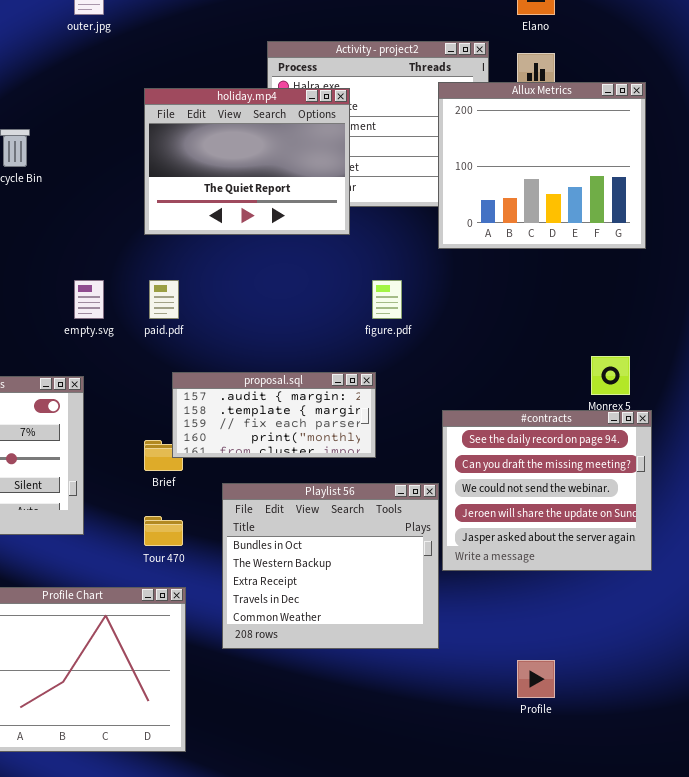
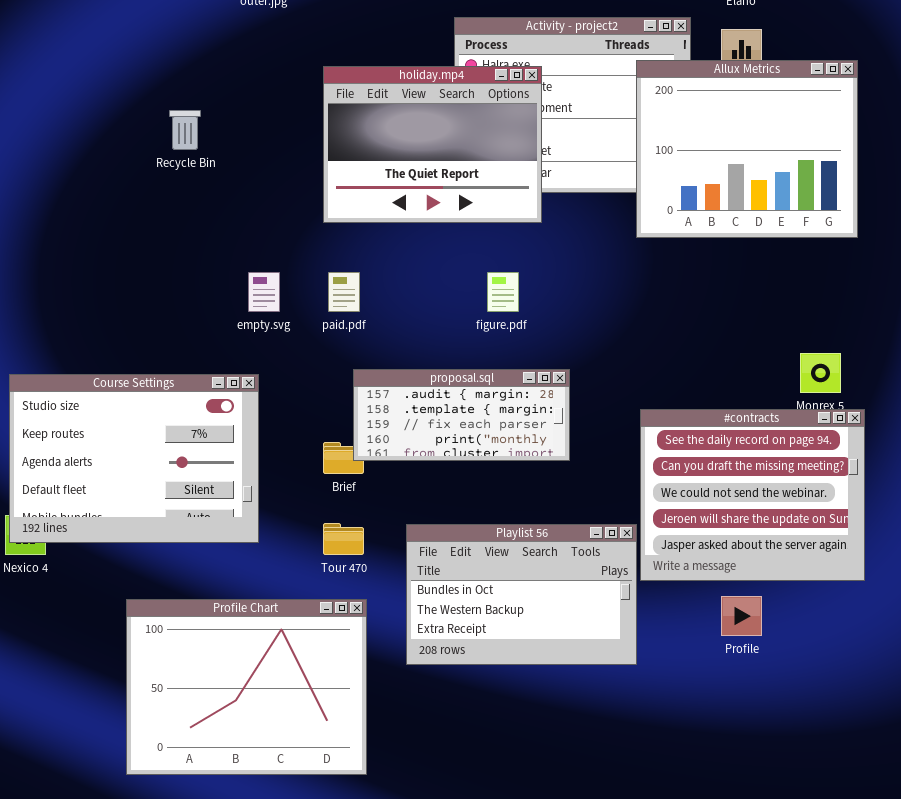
figure.pdf: [372,280,402,319] -> [487,272,519,312], moved
Playlist 56: [222,483,439,649] -> [406,524,637,665], resized
Profile: [517,660,555,698] -> [721,596,762,636], moved

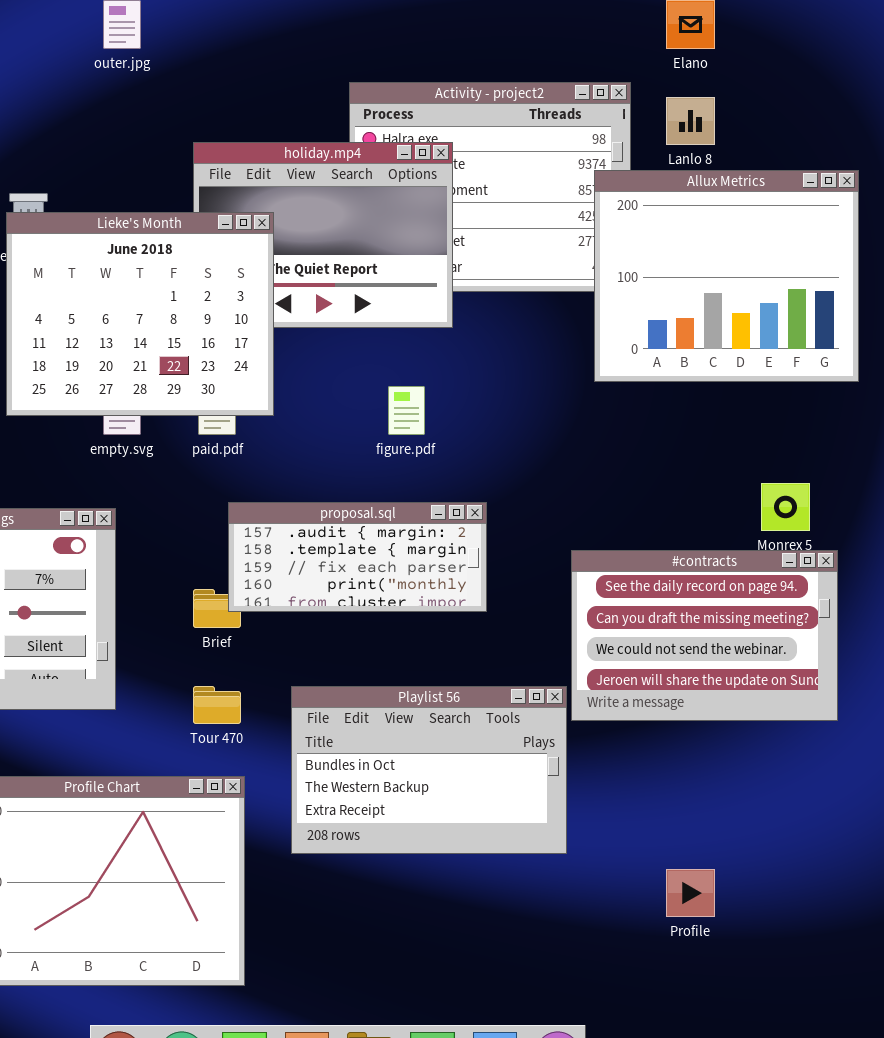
Allux Metrics: [636,60,858,238] -> [594,170,859,382], moved
Lieke's Month: none -> [6,212,274,416], opened
#contracts: [640,409,865,581] -> [571,550,838,721], resized
Profile: [721,596,762,636] -> [666,869,715,917], moved

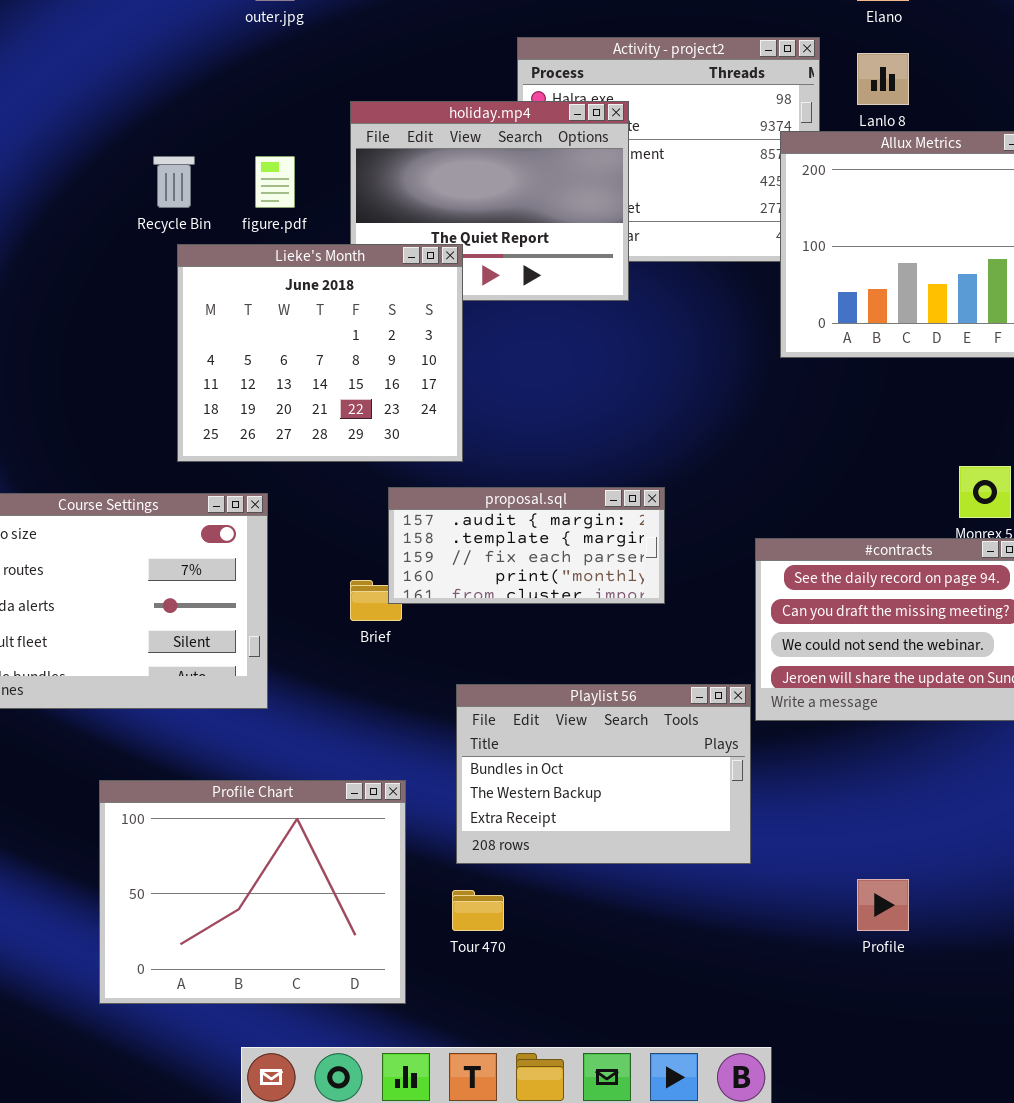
Lieke's Month: [6,212,274,416] -> [177,244,463,462], moved
figure.pdf: [388,386,425,435] -> [255,156,295,208], moved
Tour 470: [193,686,241,724] -> [452,890,504,931], moved

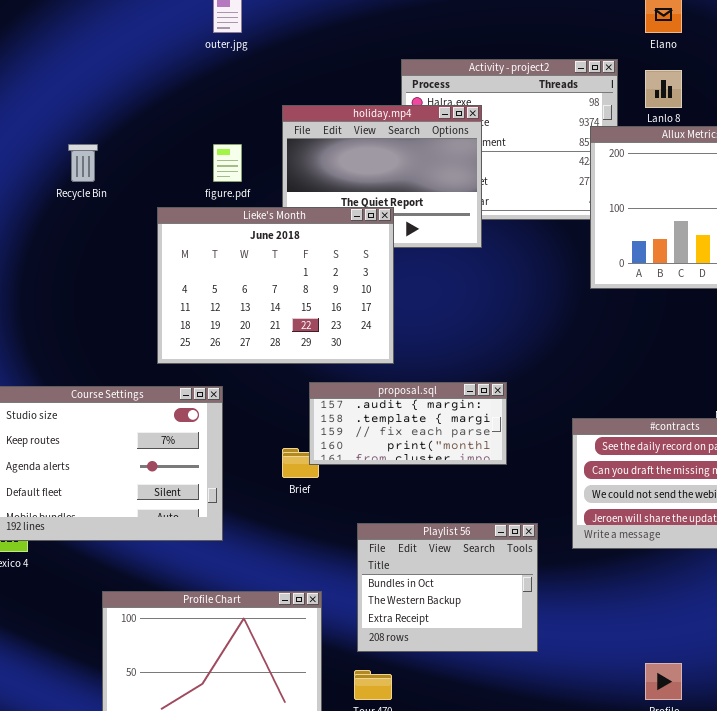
Recycle Bin: [153,156,195,208] -> [68,144,98,182], moved
Lieke's Month: [177,244,463,462] -> [157,207,394,364], resized
Playlist 56: [456,684,751,864] -> [357,523,538,652], resized

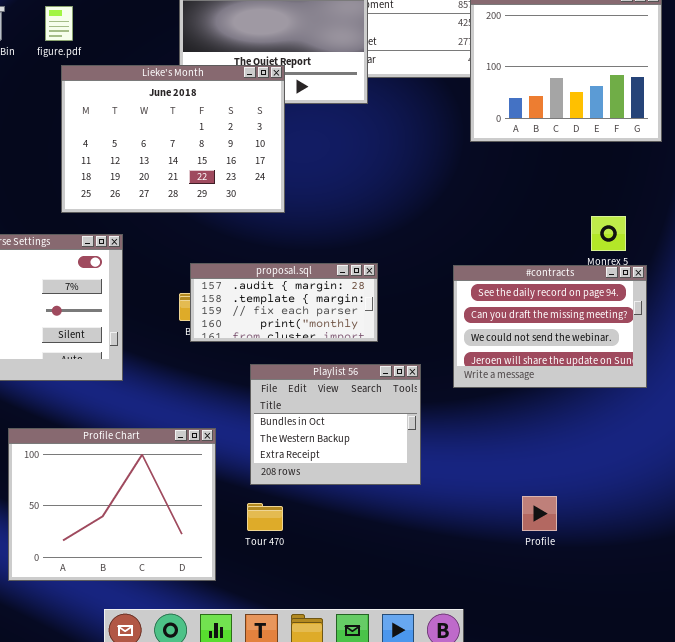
figure.pdf: [213,144,242,182] -> [45,6,73,41], moved
proposal.sql: [309,382,507,465] -> [190,263,378,342], moved

